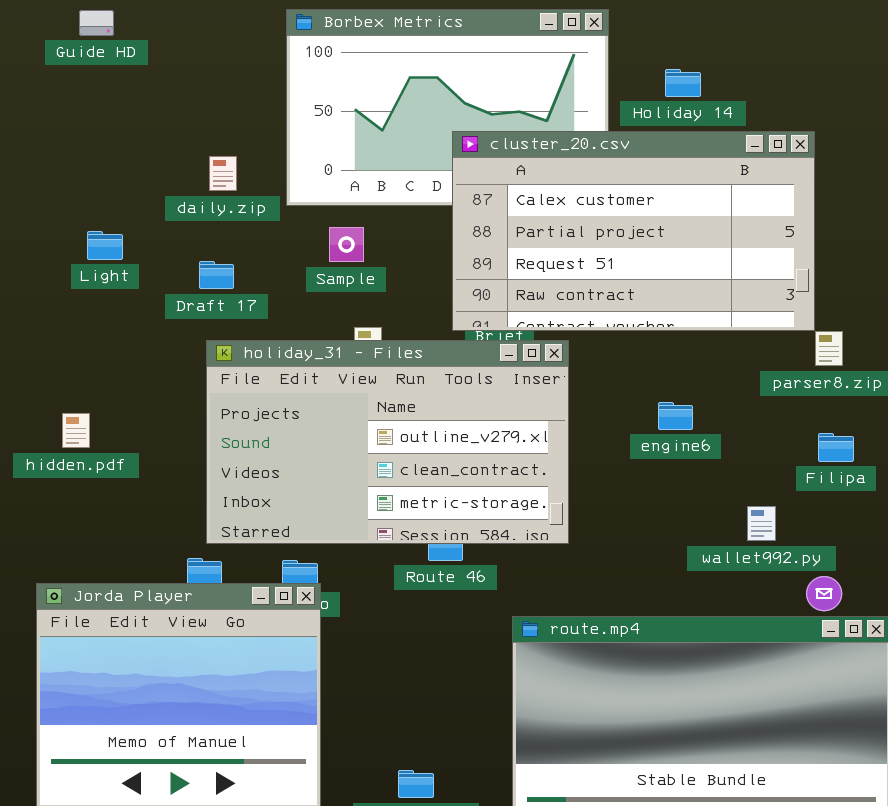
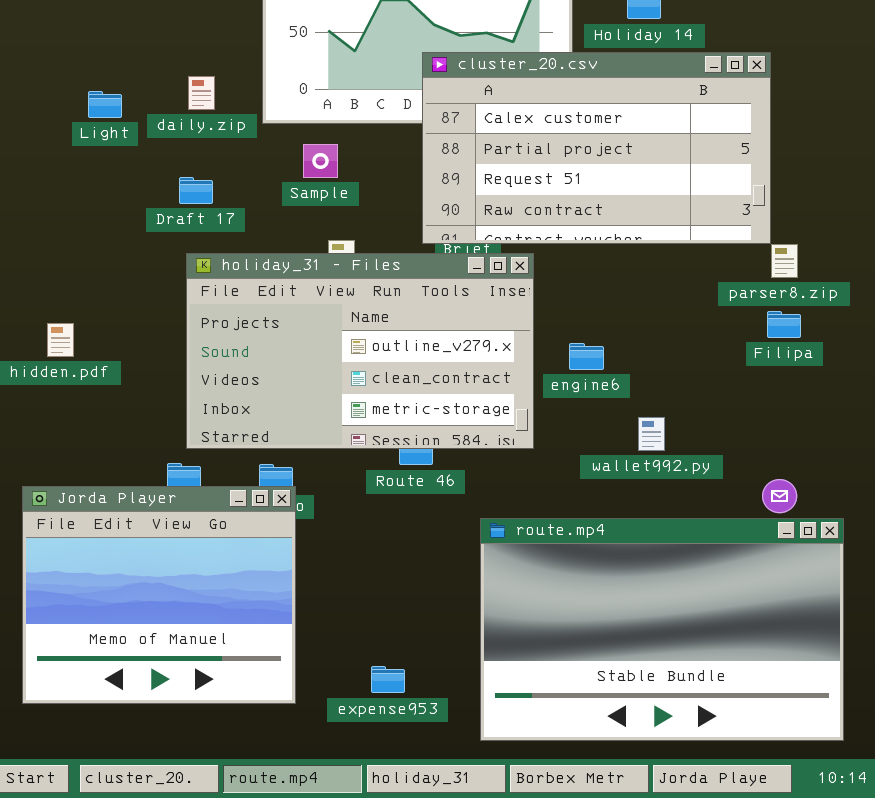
Light: [87,231,123,260] -> [88,91,122,118], moved
engine6: [658,402,693,430] -> [569,343,604,370], moved
Filipa: [818,433,854,462] -> [767,311,801,338], moved
wallet992.py: [747,506,776,541] -> [638,417,665,451], moved

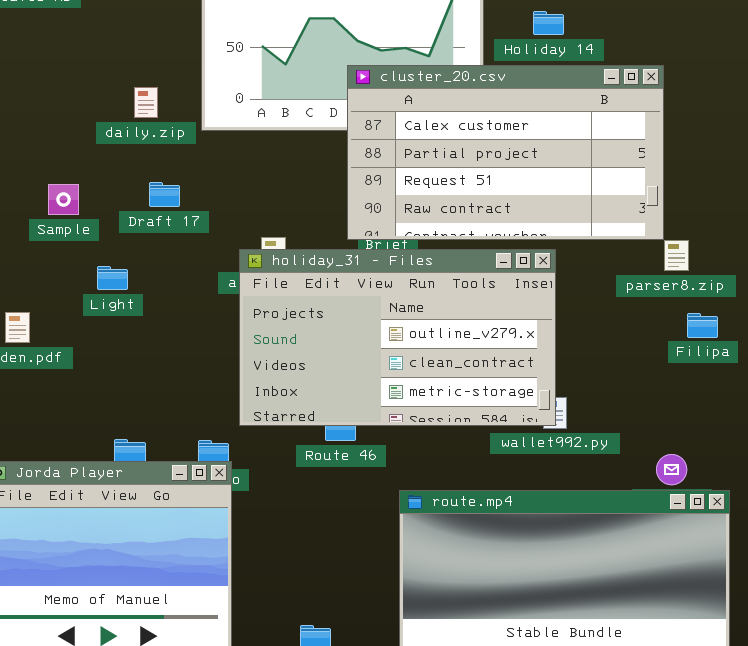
Light: [88,91,122,118] -> [97,266,128,290], moved
Sample: [303,144,338,178] -> [48,184,79,215], moved
Draft 17: [179,177,213,204] -> [149,182,180,207], moved
holiday_31 - Files: [186,253,534,449] -> [239,249,556,426], moved
Filipa: [767,311,801,338] -> [687,313,718,338], moved

